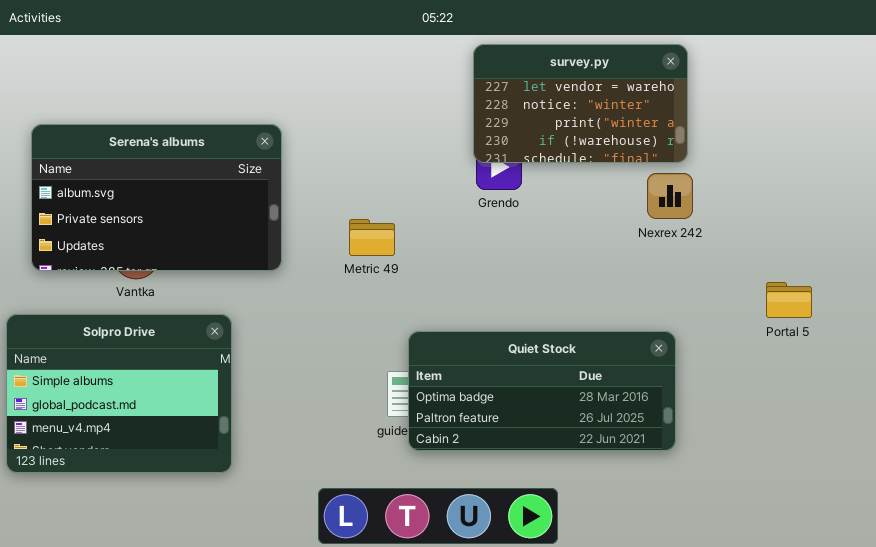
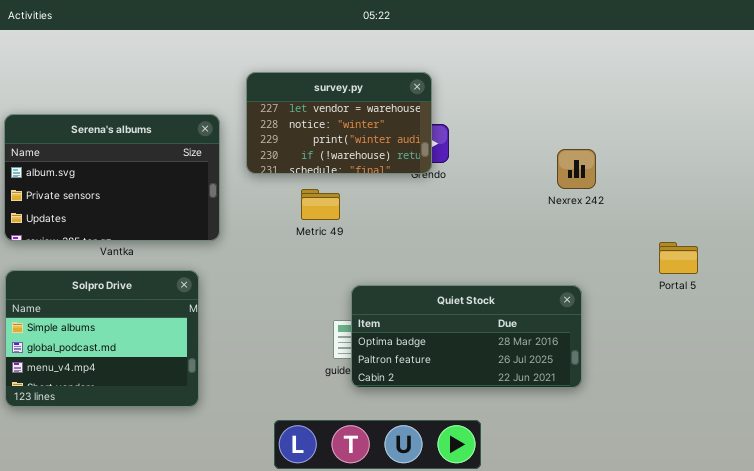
survey.py: [473,44,688,163] -> [246,72,432,174], moved
Serena's albums: [31,124,282,271] -> [4,114,220,241], moved

